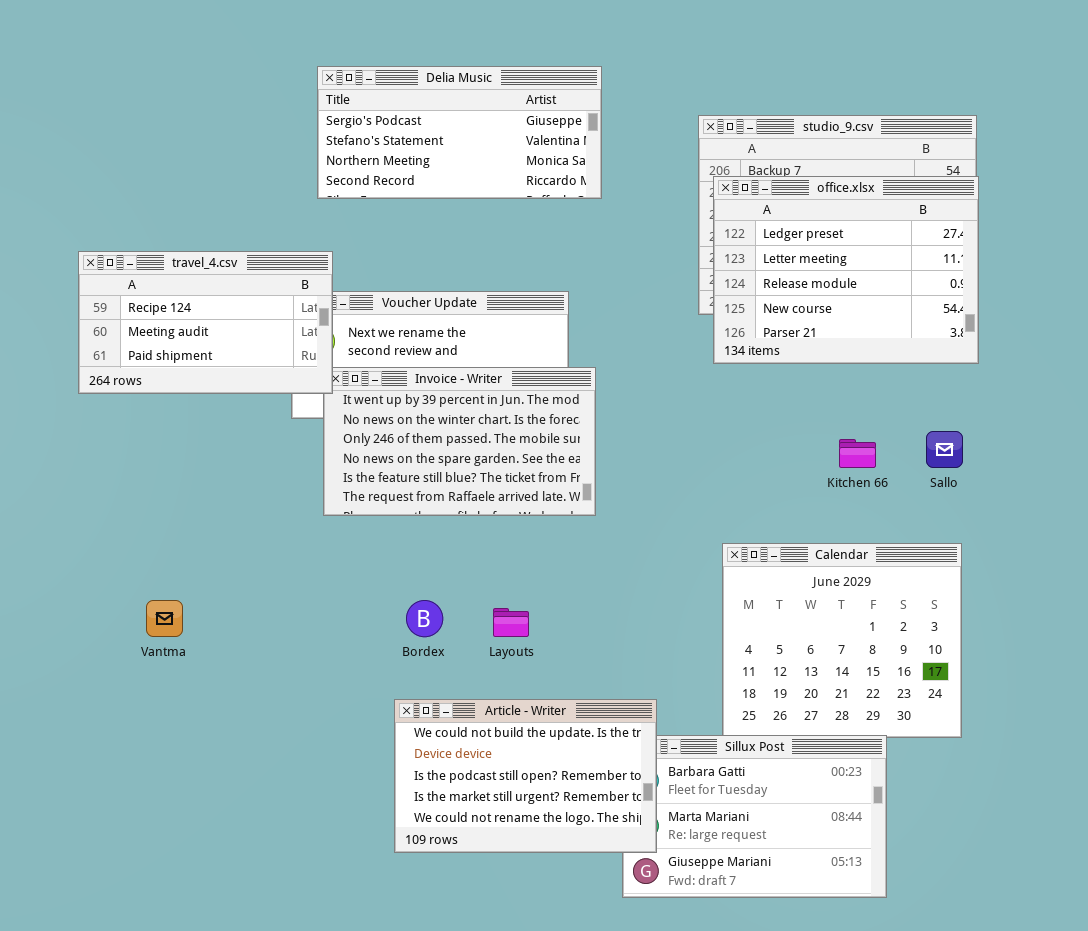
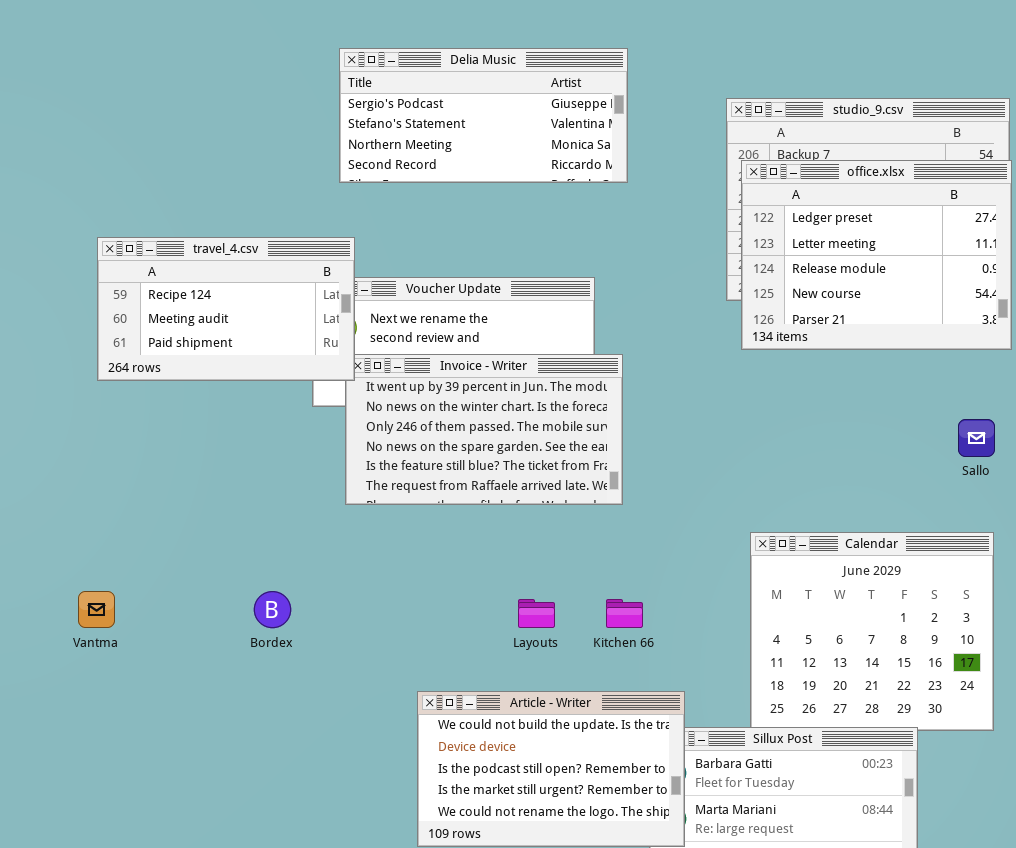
Kitchen 66: [839,439,876,468] -> [606,599,643,628], moved
Vantma: [146,600,183,637] -> [78,591,115,628], moved
Bordex: [406,600,443,637] -> [254,591,291,628], moved

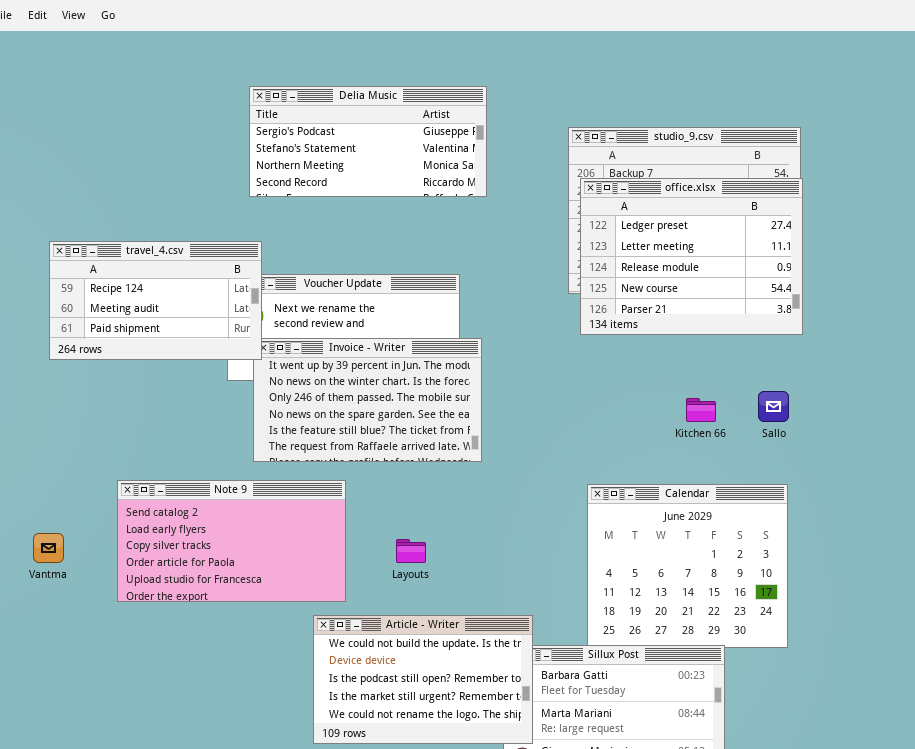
Note 9: none -> [117,480,346,602], opened
Kitchen 66: [606,599,643,628] -> [686,398,716,422], moved

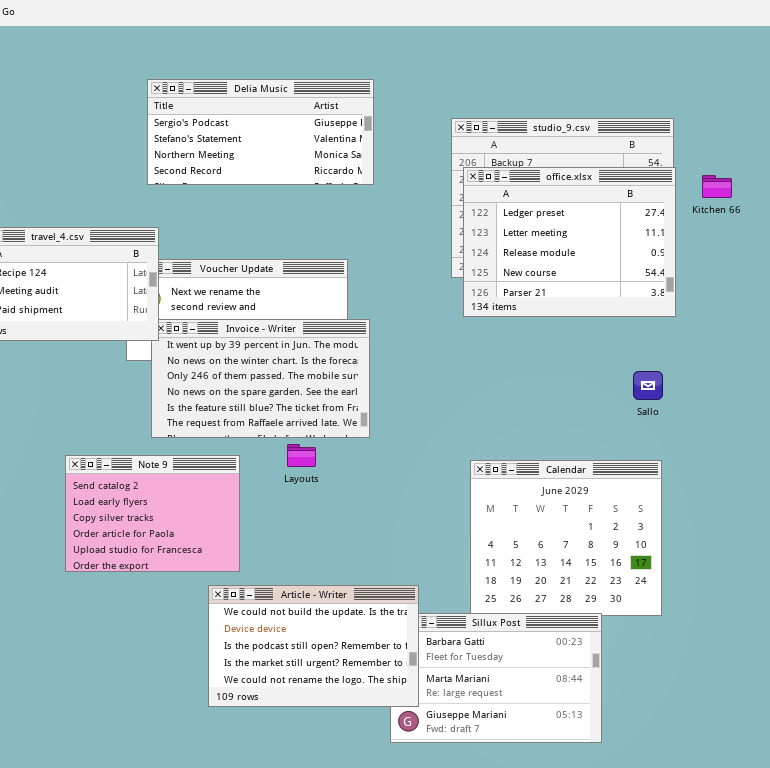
Kitchen 66: [686,398,716,422] -> [702,175,732,198], moved
Note 9: [117,480,346,602] -> [65,455,240,572], resized
Layouts: [396,539,426,563] -> [287,444,316,467], moved

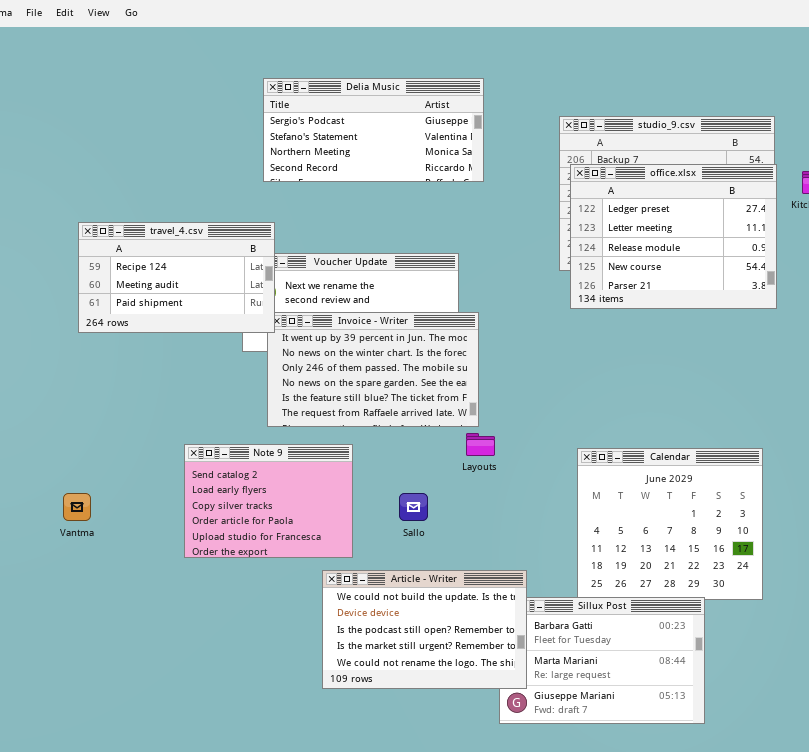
Sallo: [633,371,663,400] -> [399,493,428,521], moved
Layouts: [287,444,316,467] -> [466,433,495,456], moved

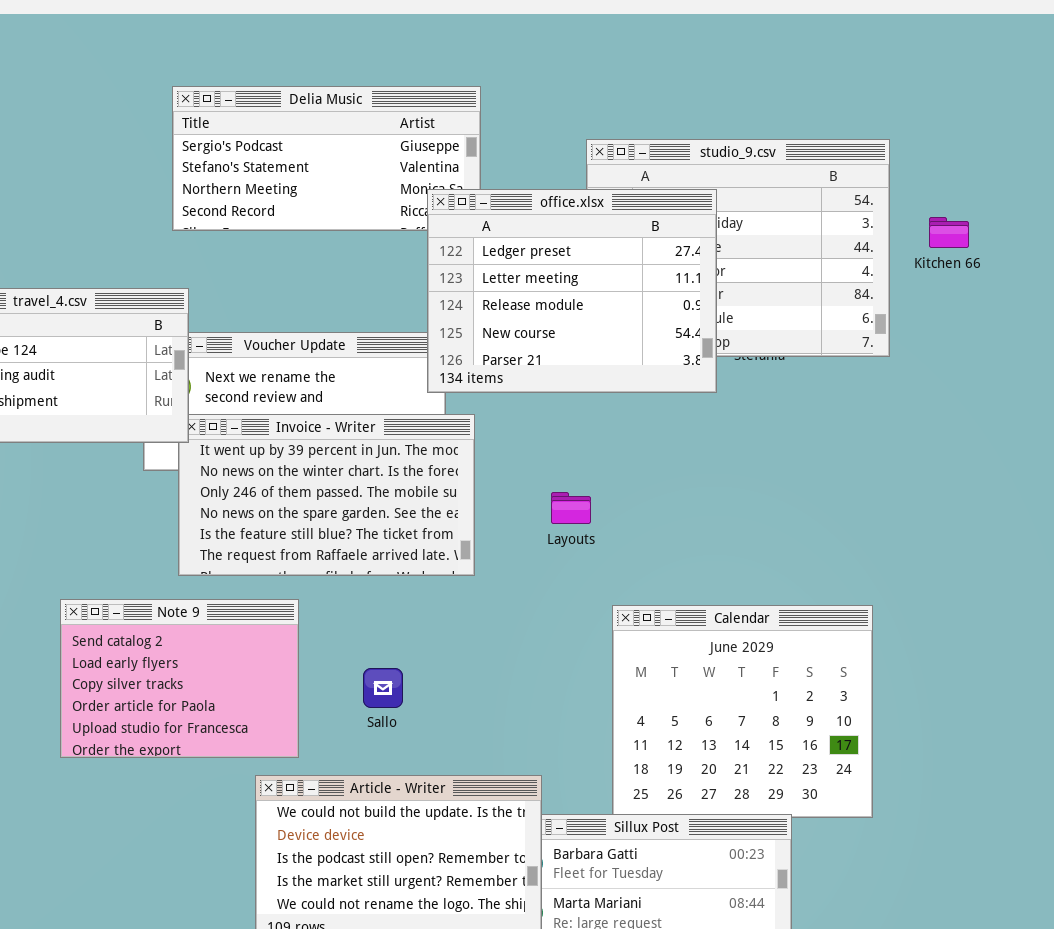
office.xlsx: [570,164,777,309] -> [427,189,717,393], moved
Layouts: [466,433,495,456] -> [551,492,591,524], moved

